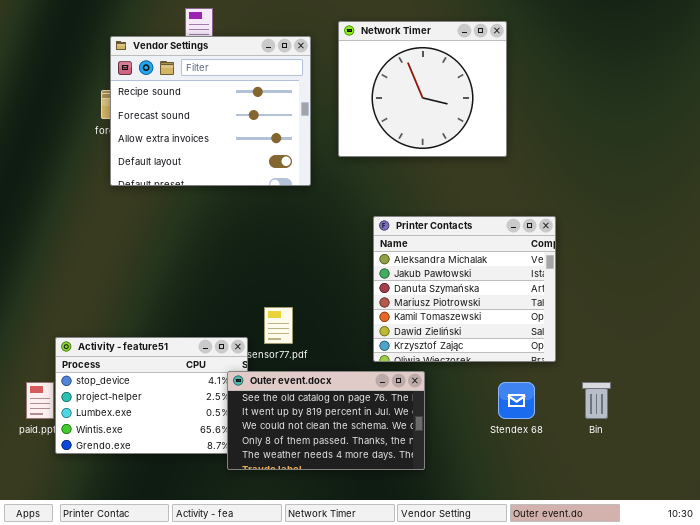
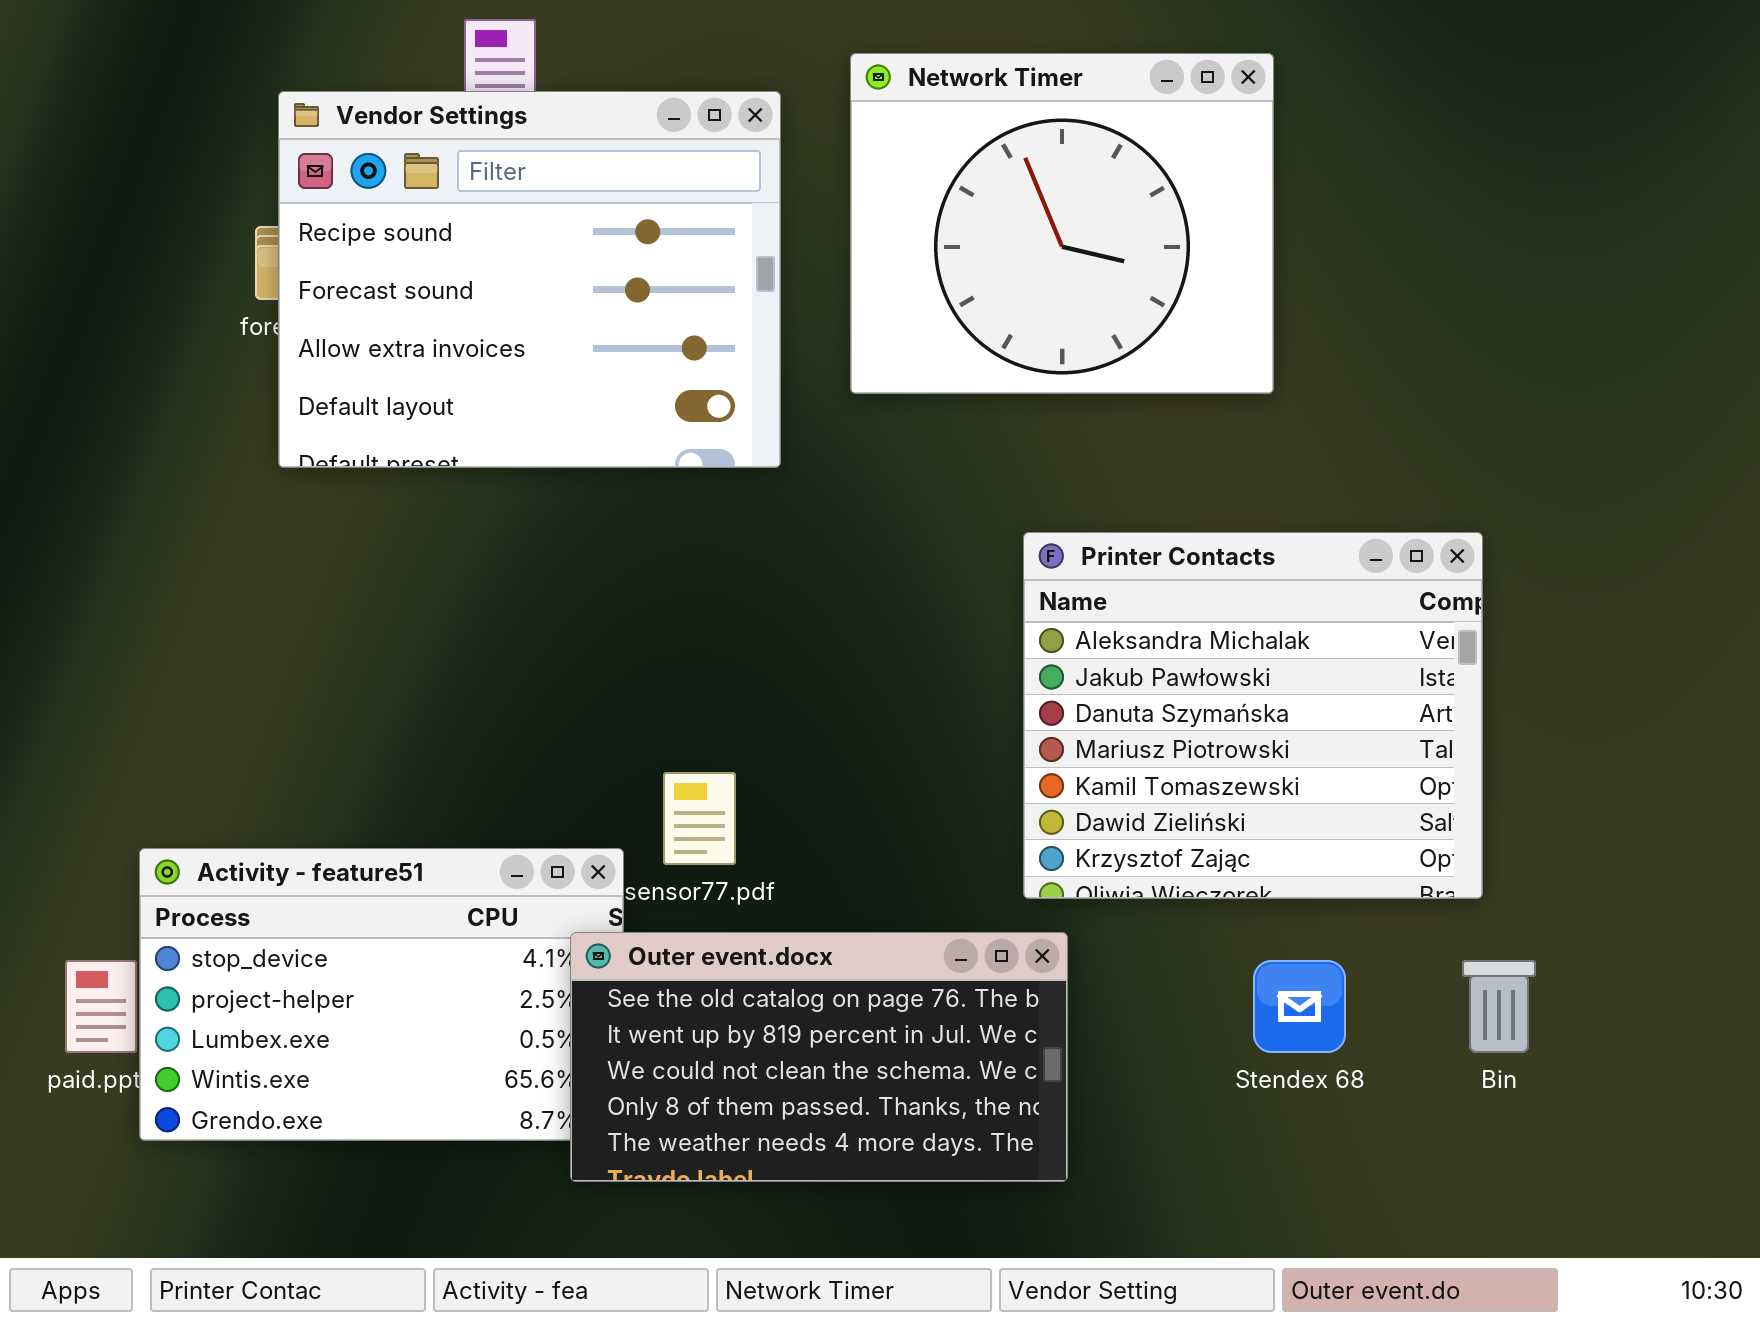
Printer Contacts: [373,216,556,362] -> [1023,532,1483,899], moved

